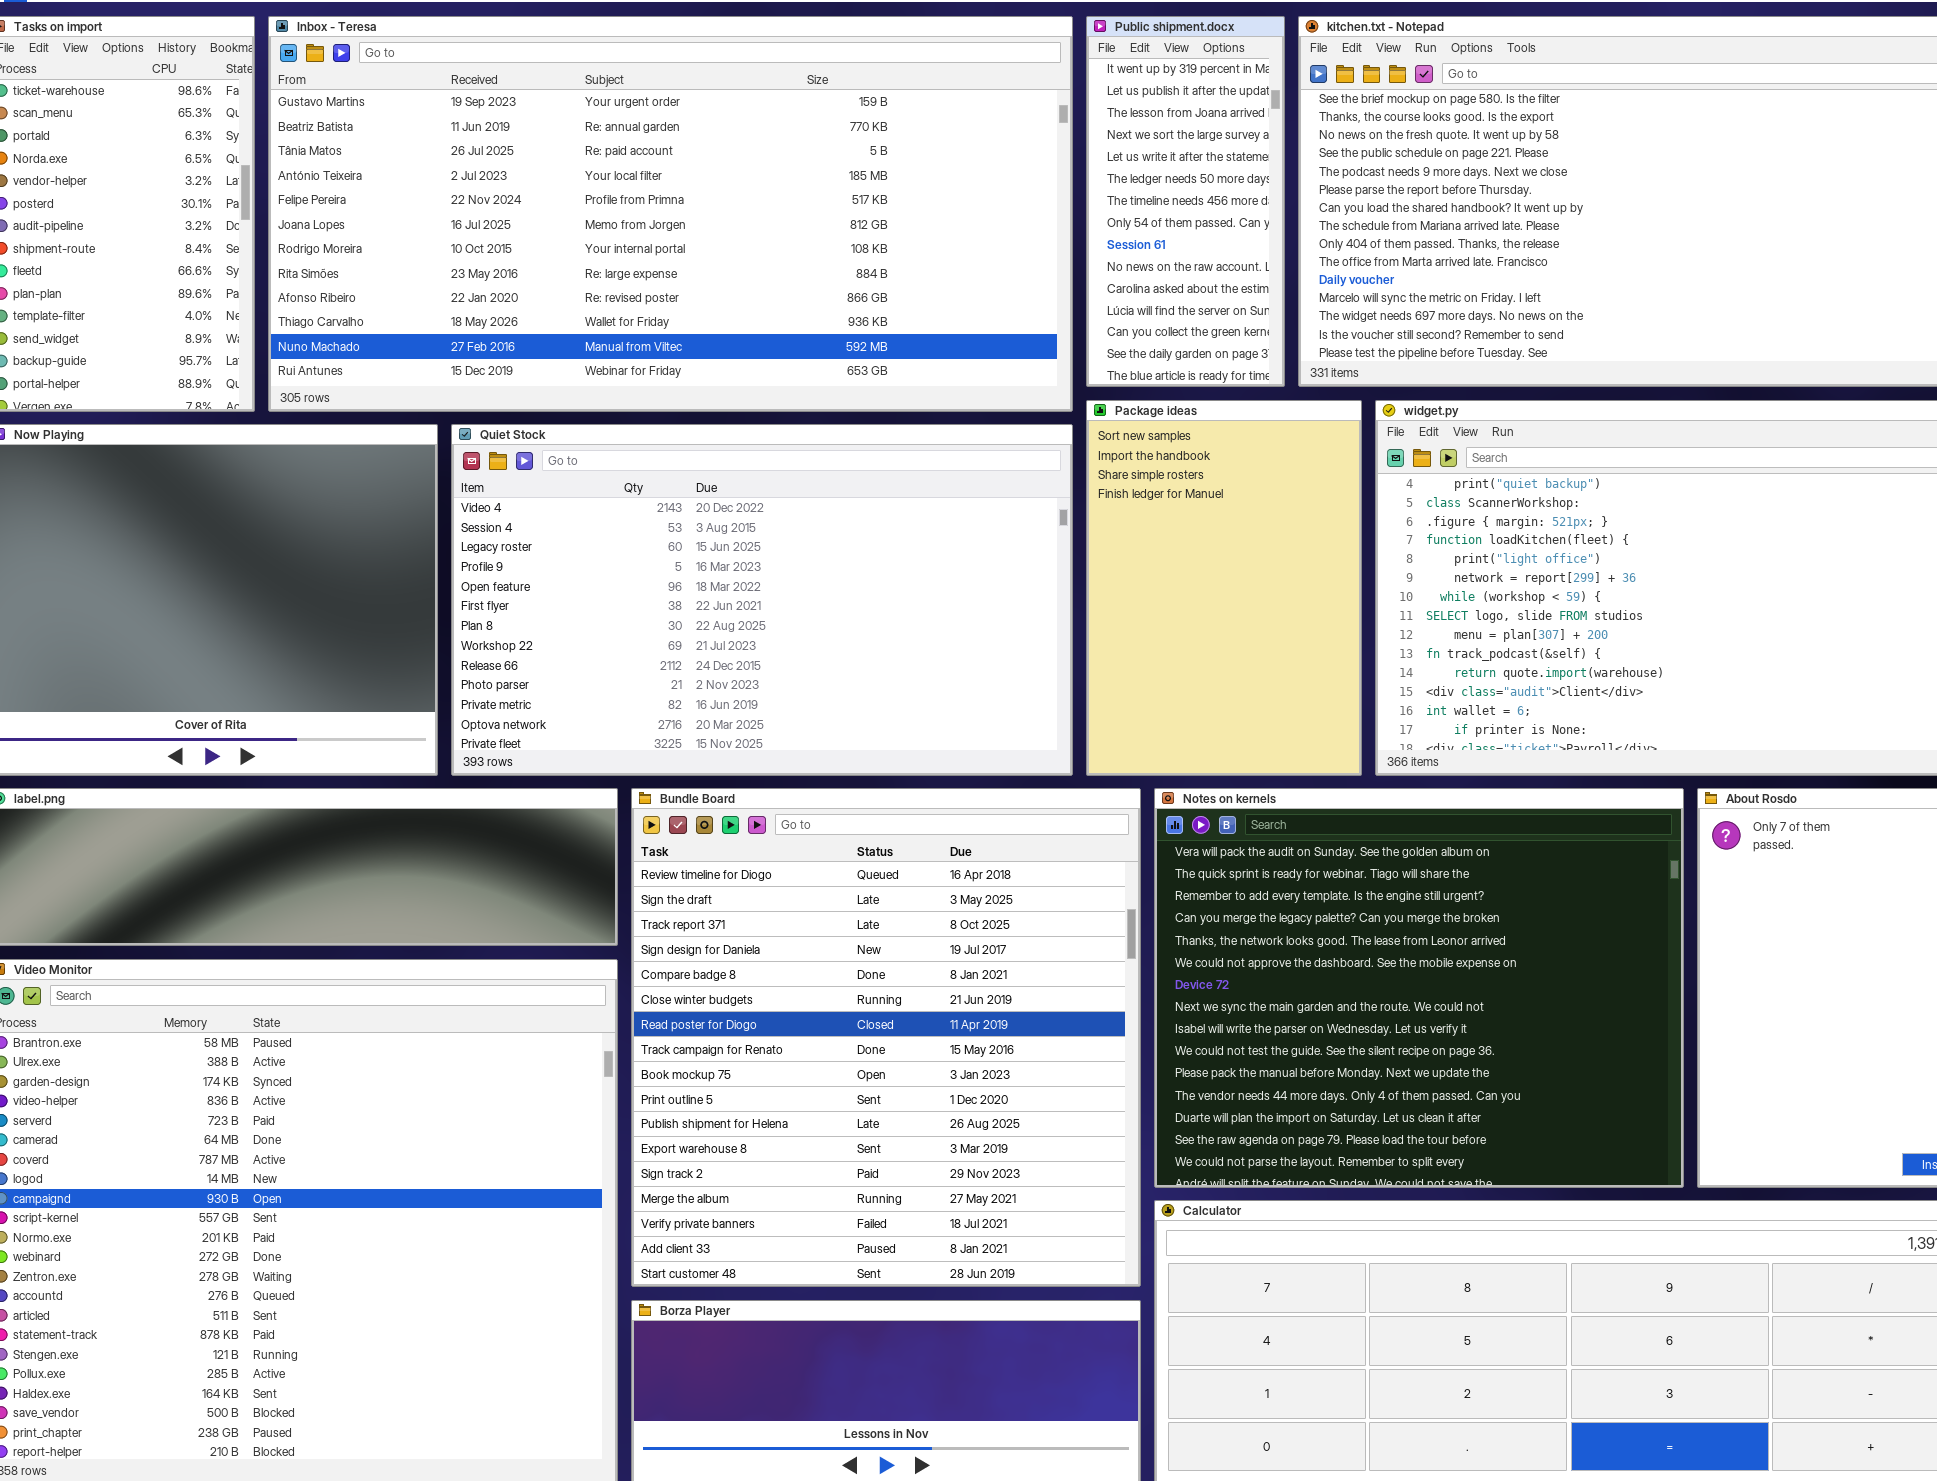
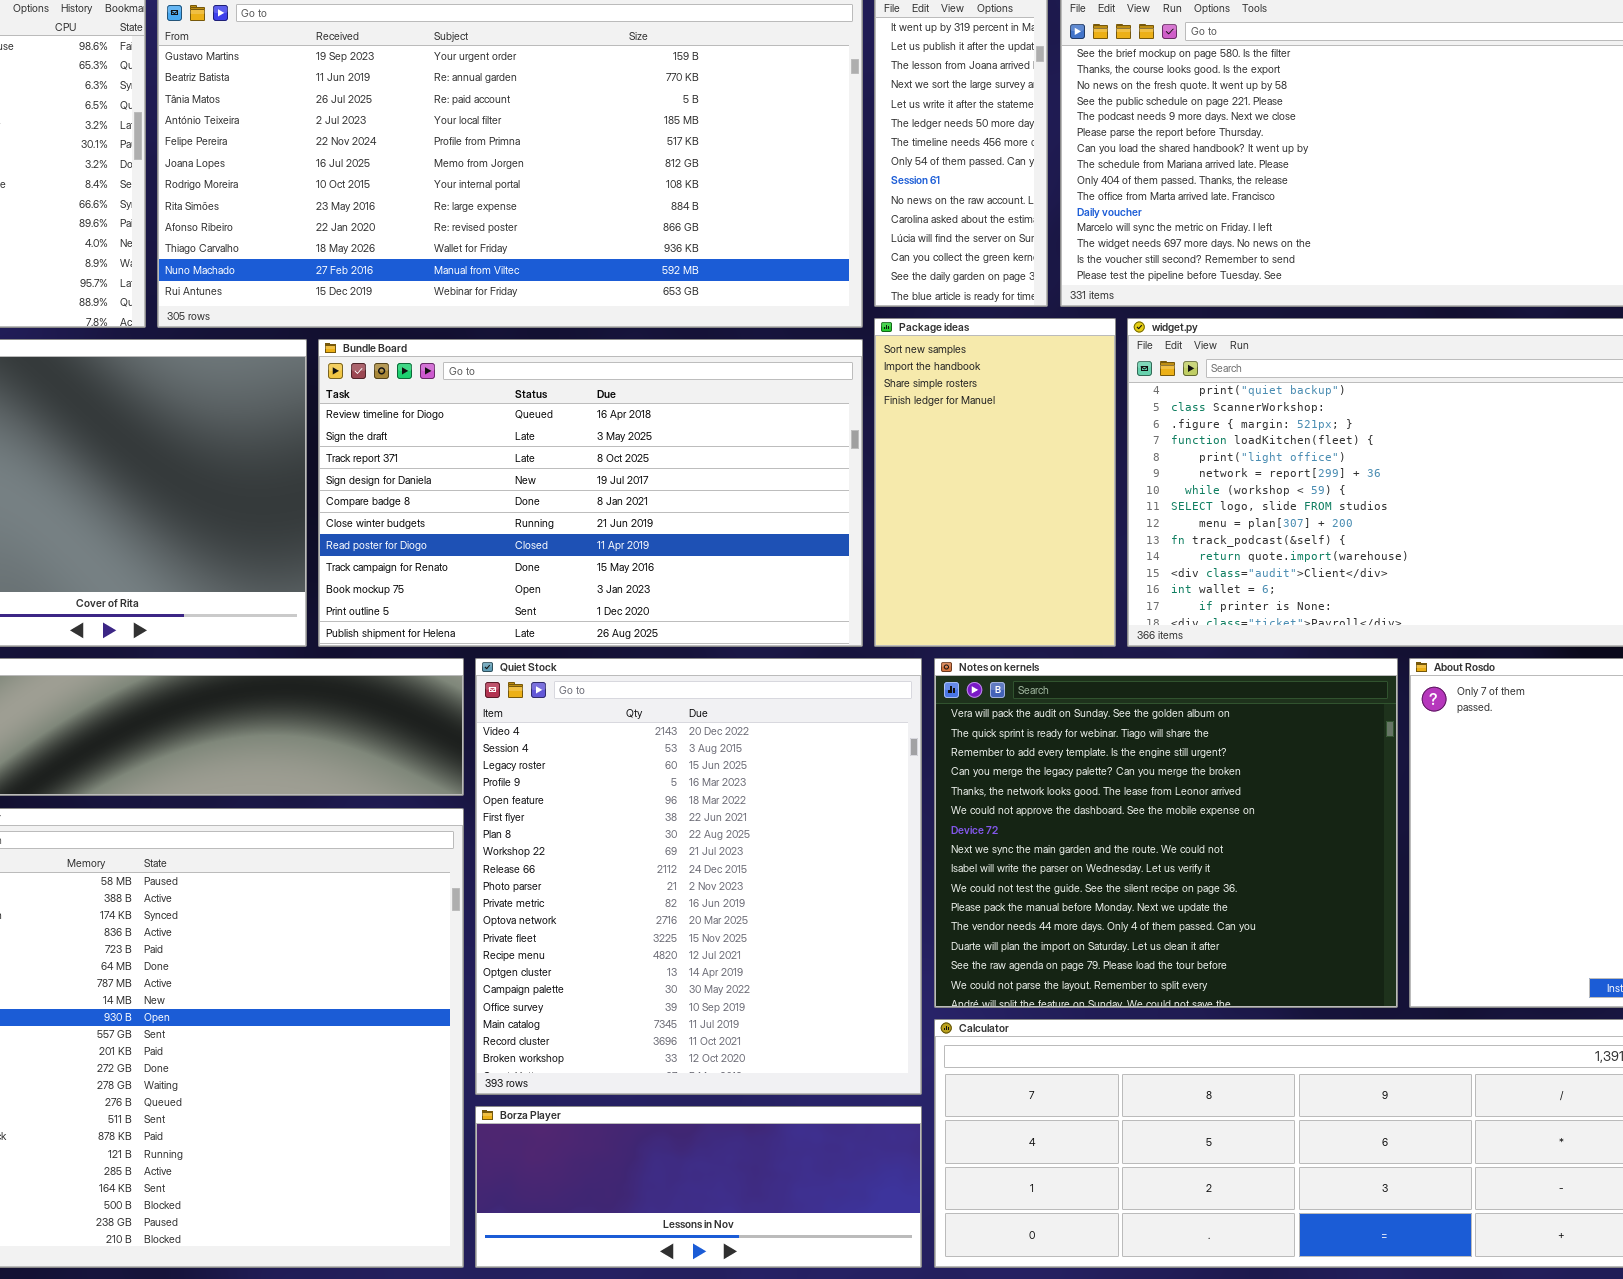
Quiet Stock: [451,424,1073,776] -> [475,658,922,1095], moved, resized
Bundle Board: [631,788,1141,1287] -> [318,339,863,647], moved, resized

